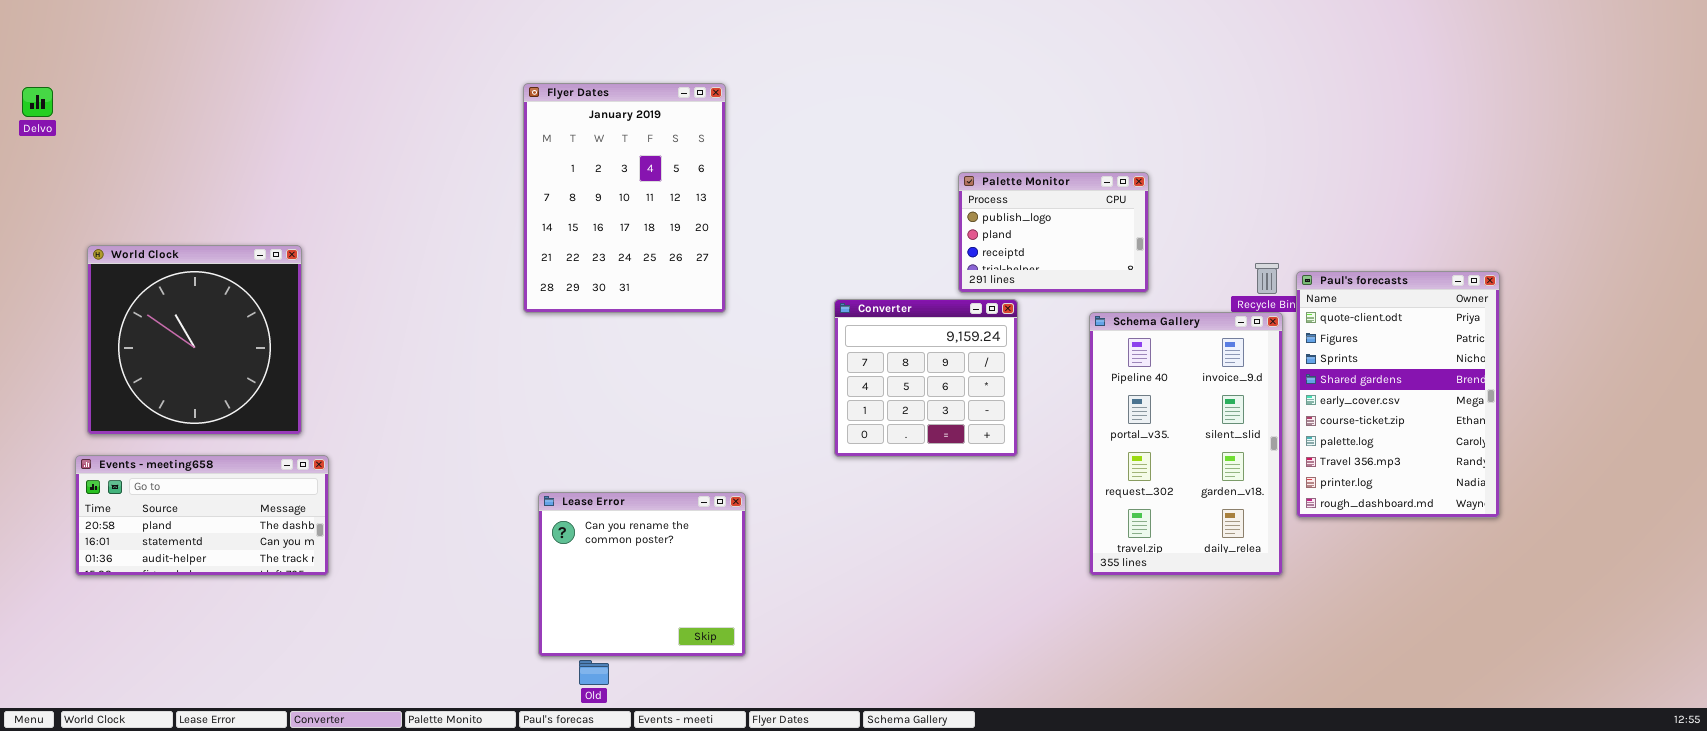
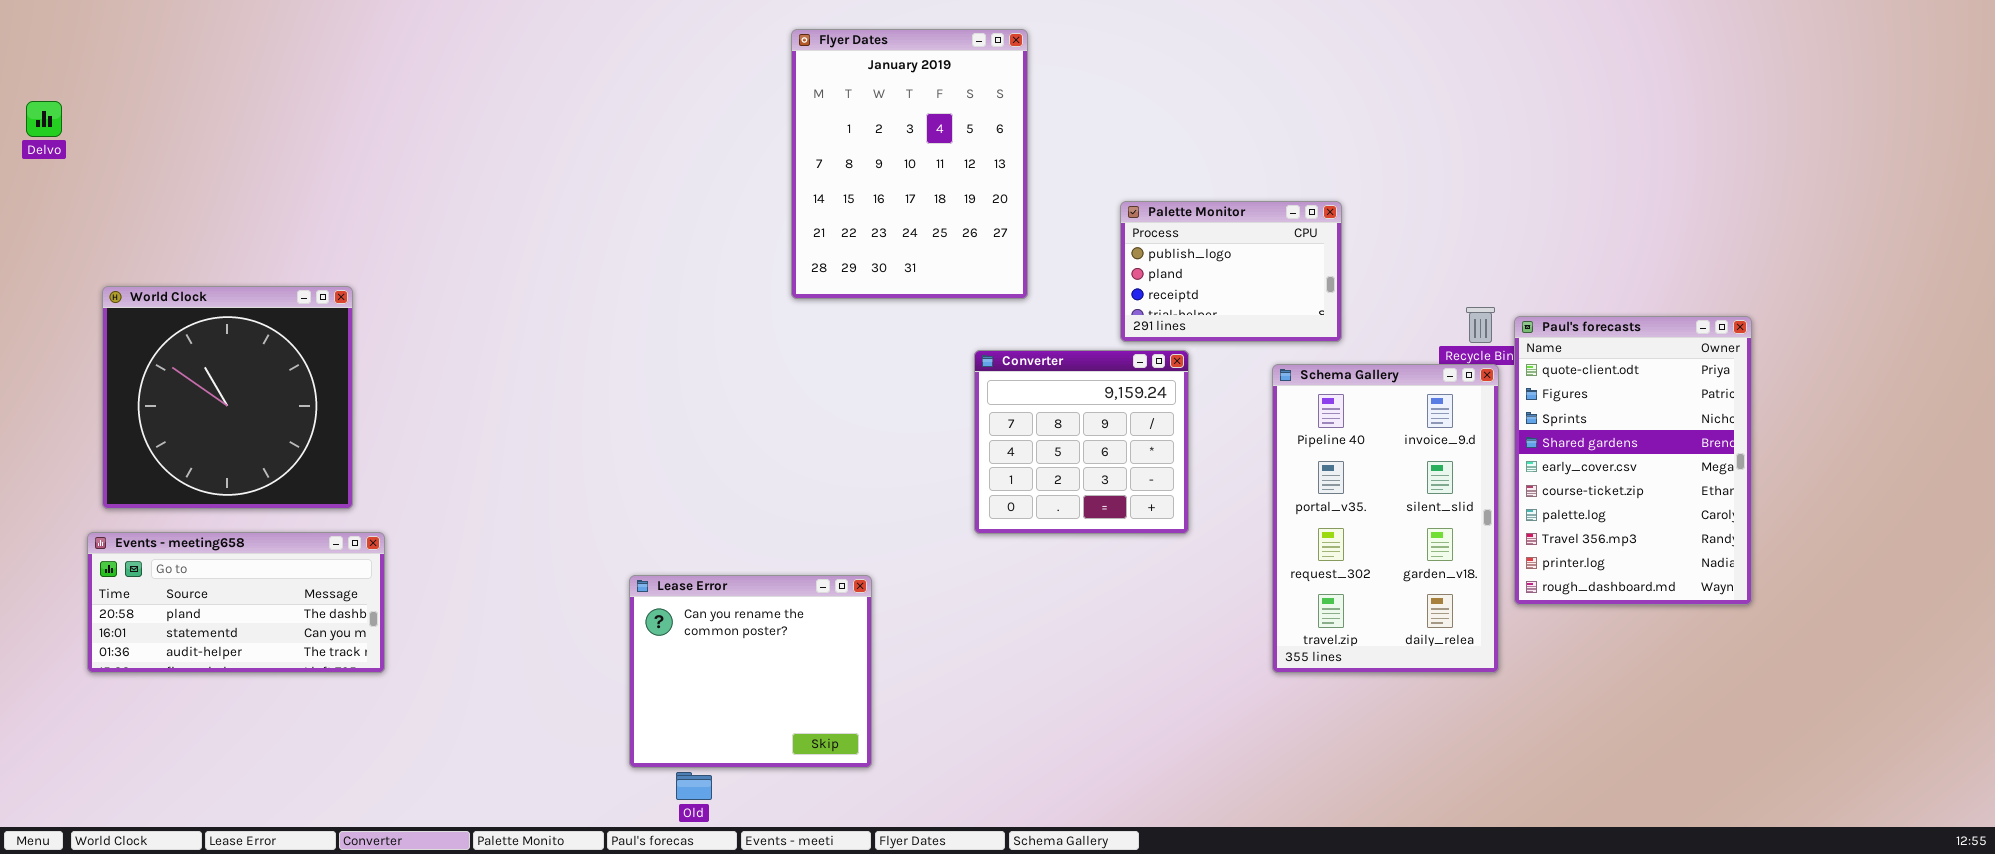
Flyer Dates: [523,83,726,313] -> [791,29,1028,299], moved

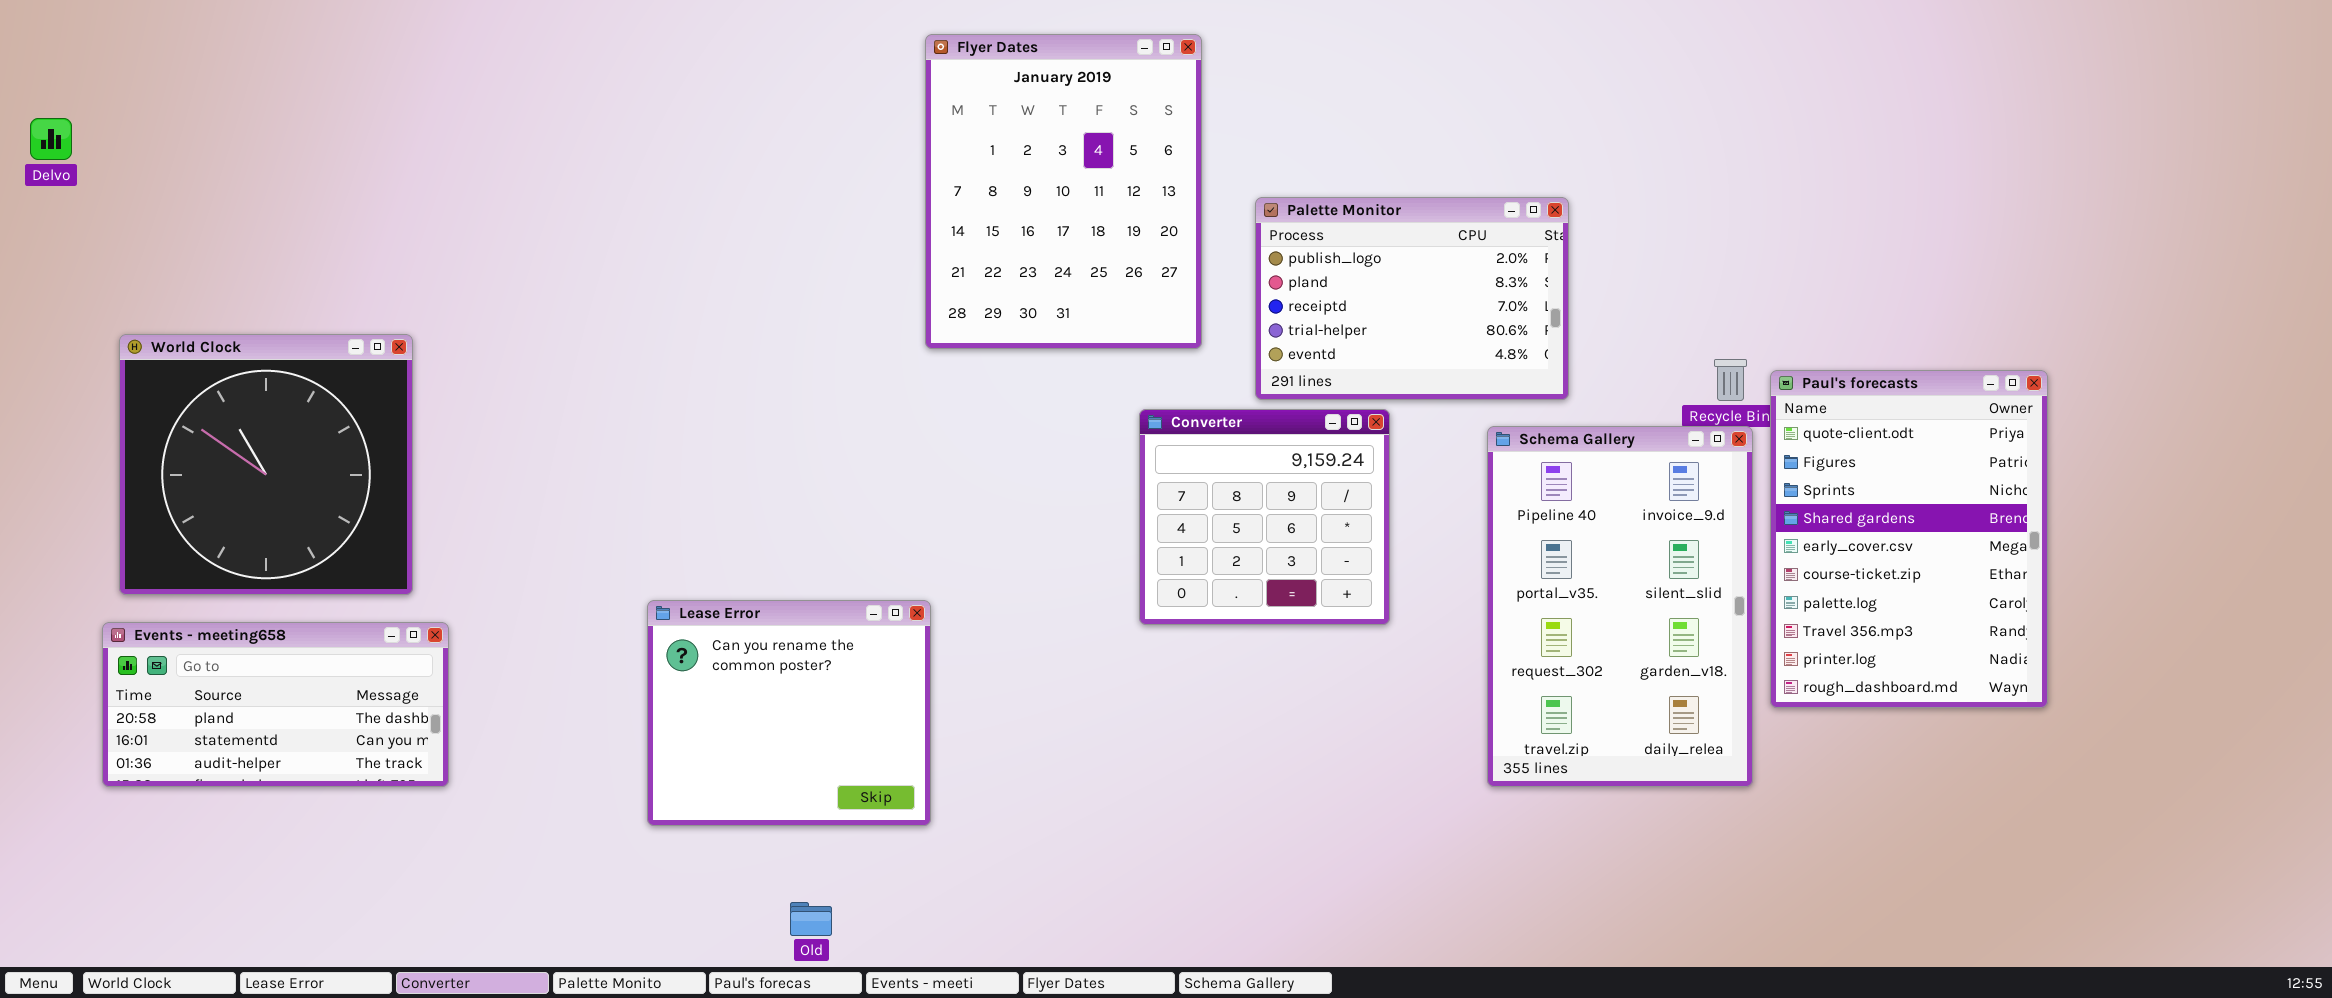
Palette Monitor: [1120,201,1342,342] -> [1255,197,1569,400], resized
Lease Error: [629,575,872,768] -> [647,600,931,826], moved

